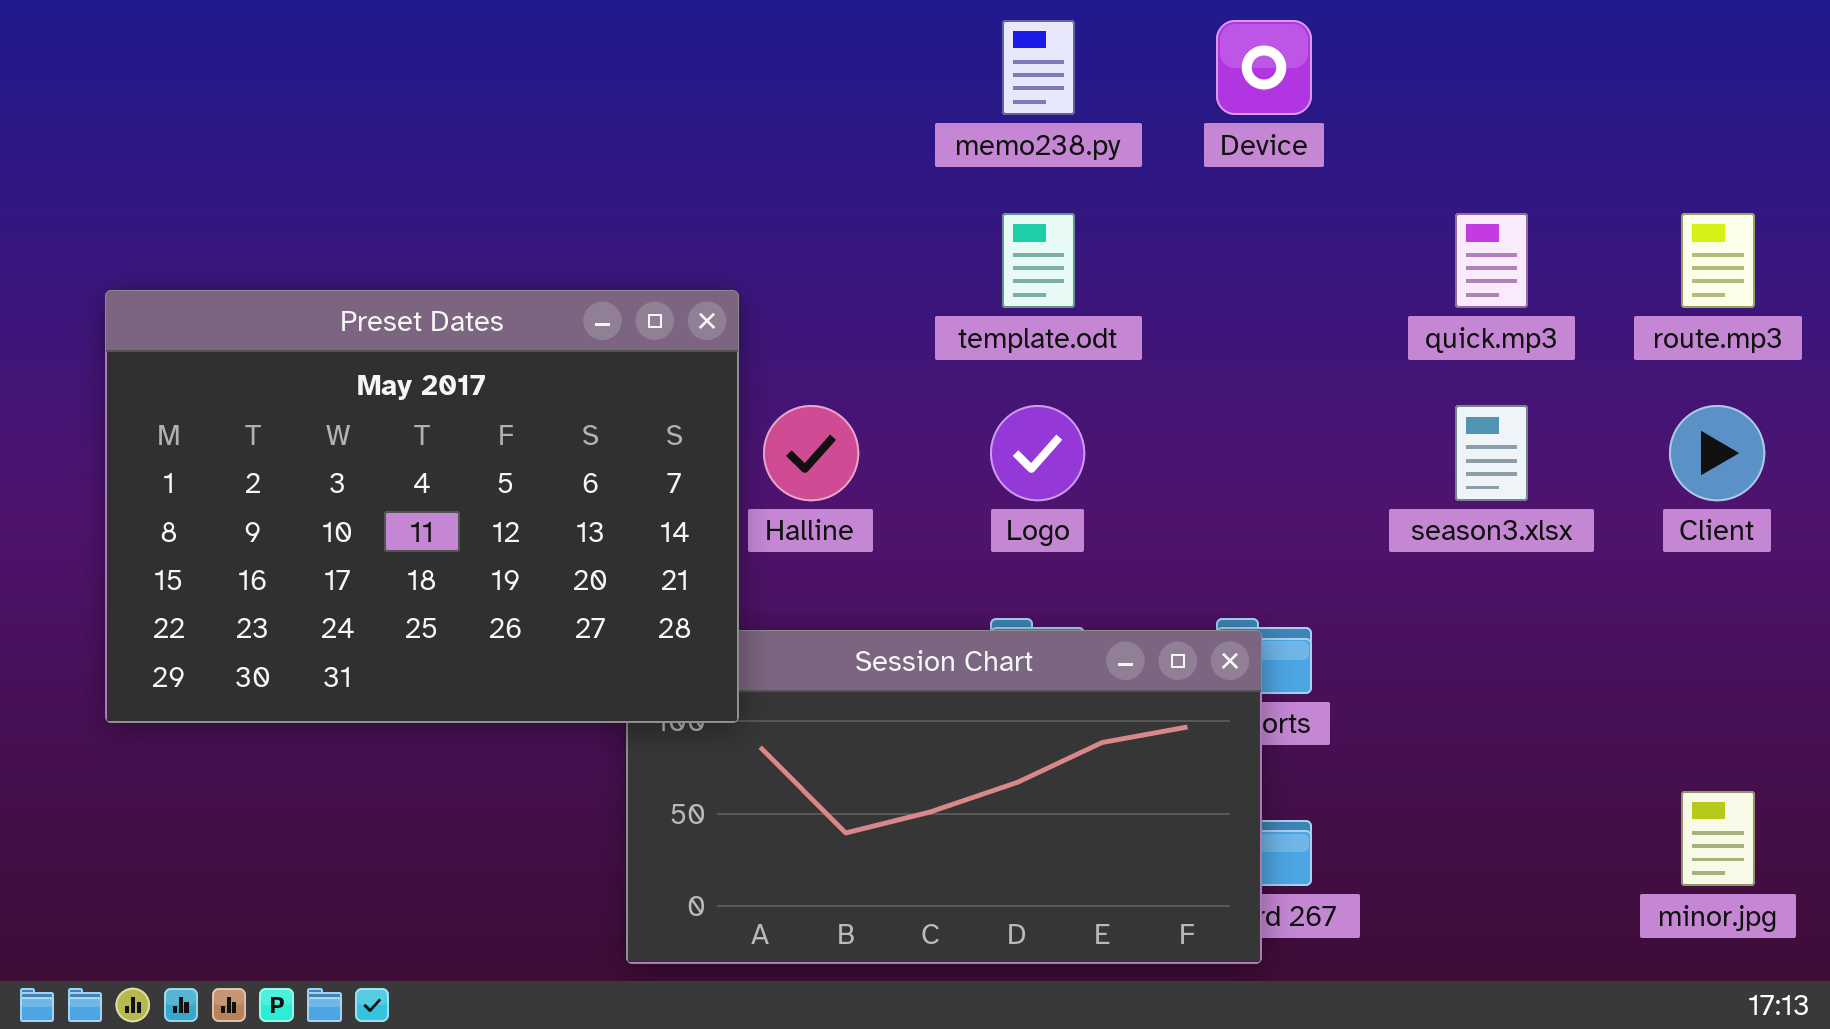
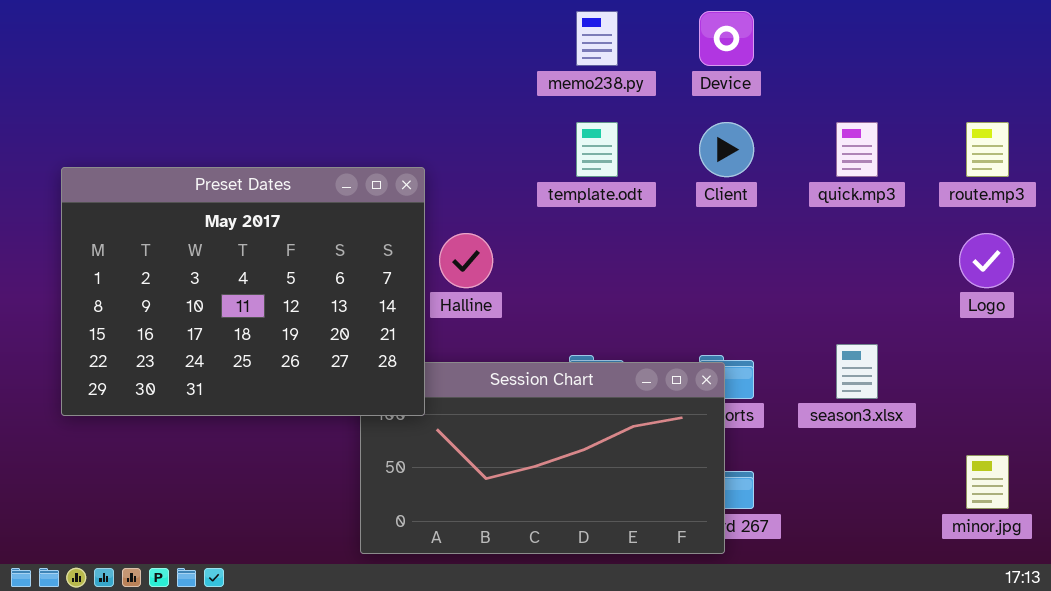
Logo: [990,405,1085,501] -> [959,233,1014,288], moved
season3.xlsx: [1455,405,1528,501] -> [836,344,878,399], moved
Client: [1669,405,1765,501] -> [699,122,754,177], moved

